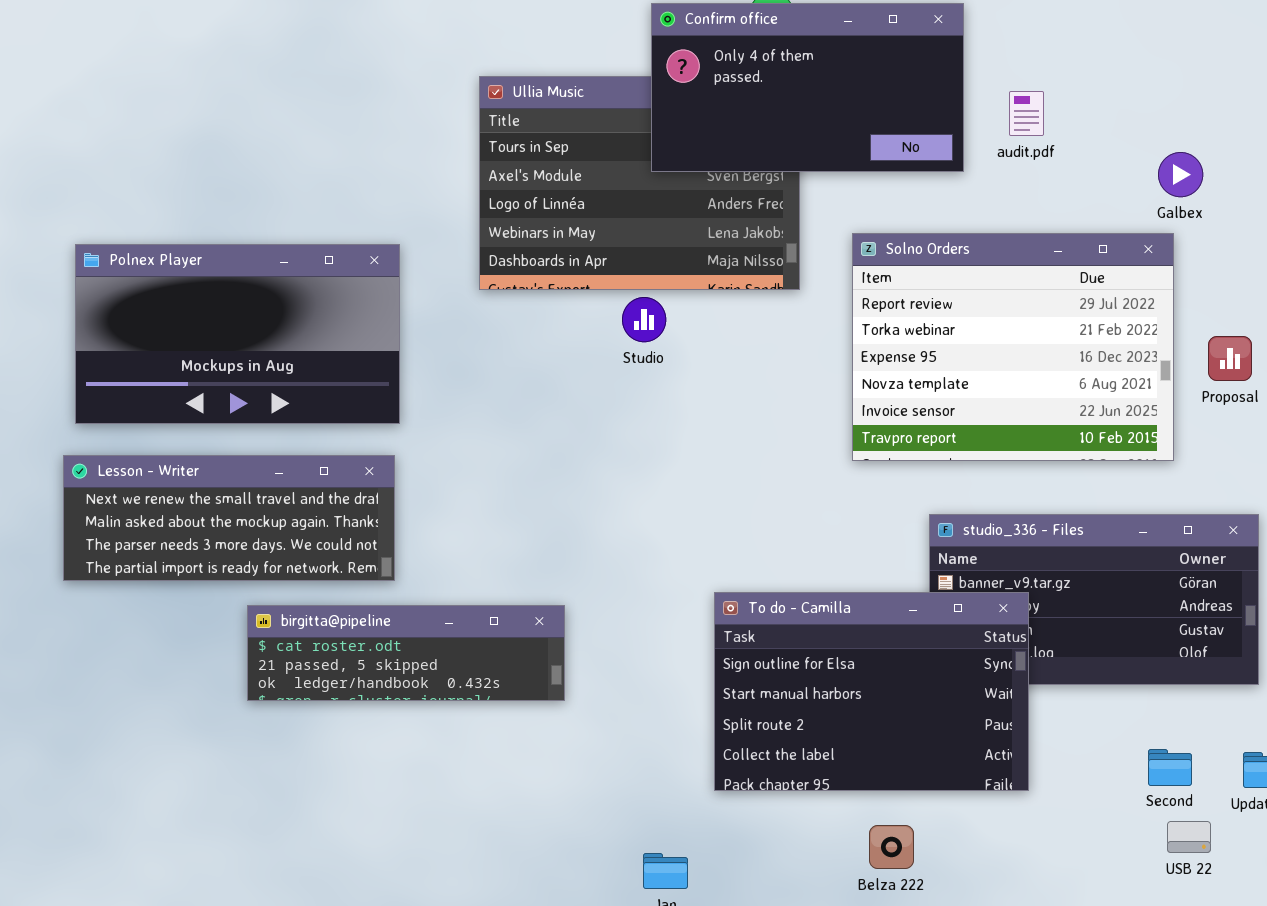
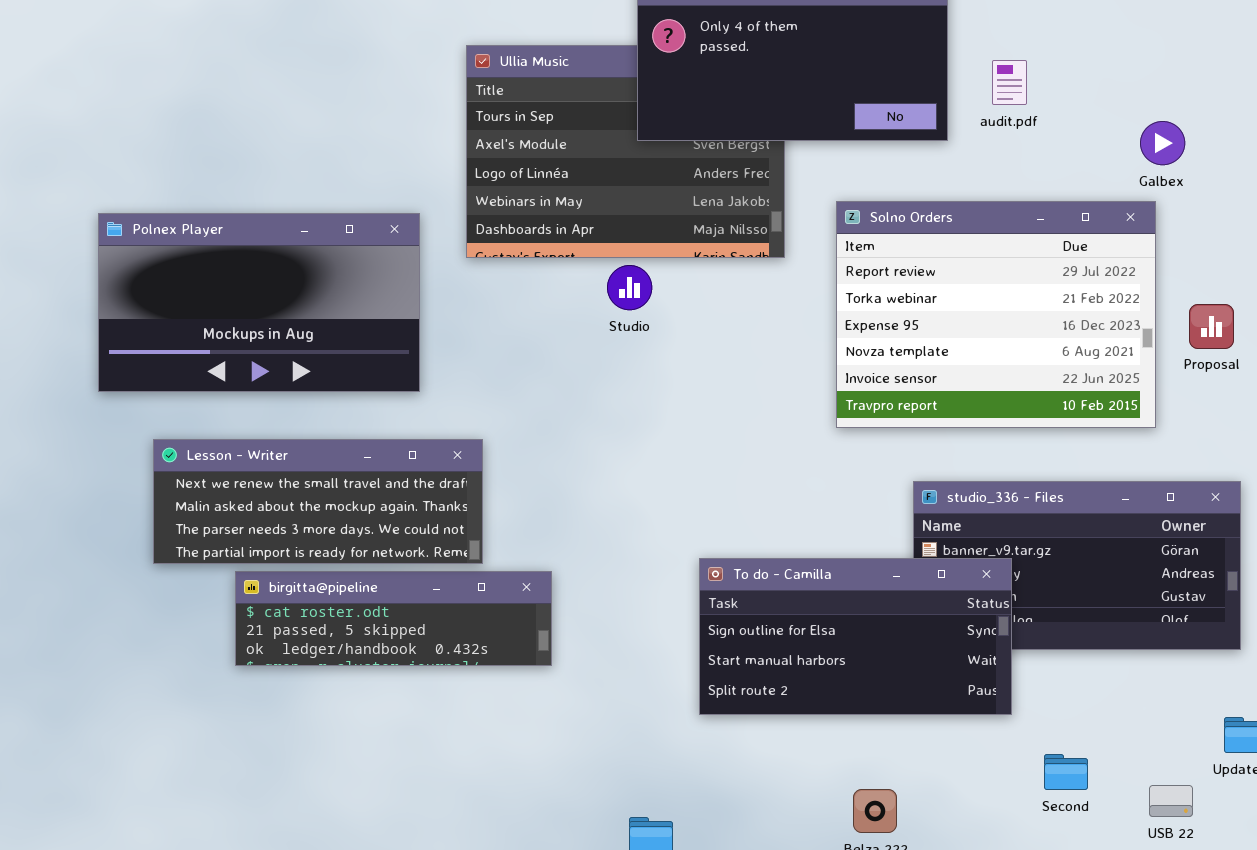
Polnex Player: [75,244,400,424] -> [98,213,420,392], moved
Lesson - Writer: [63,455,395,581] -> [153,439,483,564], moved
To do - Camilla: [714,592,1029,791] -> [699,558,1012,715], resized
Second: [1148,749,1192,786] -> [1044,754,1088,790], moved

